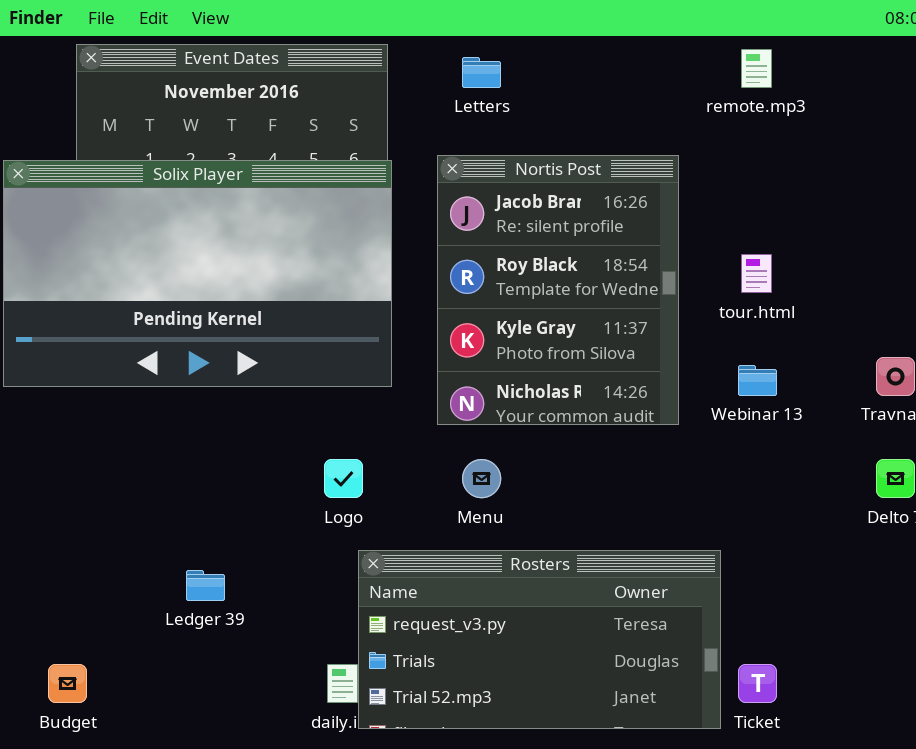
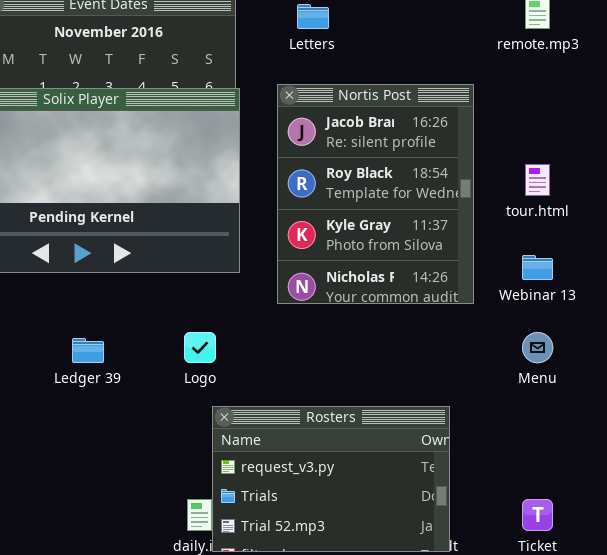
Menu: [462,459,501,498] -> [522,332,553,363], moved
Rosters: [358,550,721,729] -> [212,406,450,552], resized
Ledger 39: [186,570,225,601] -> [72,338,104,363], moved

